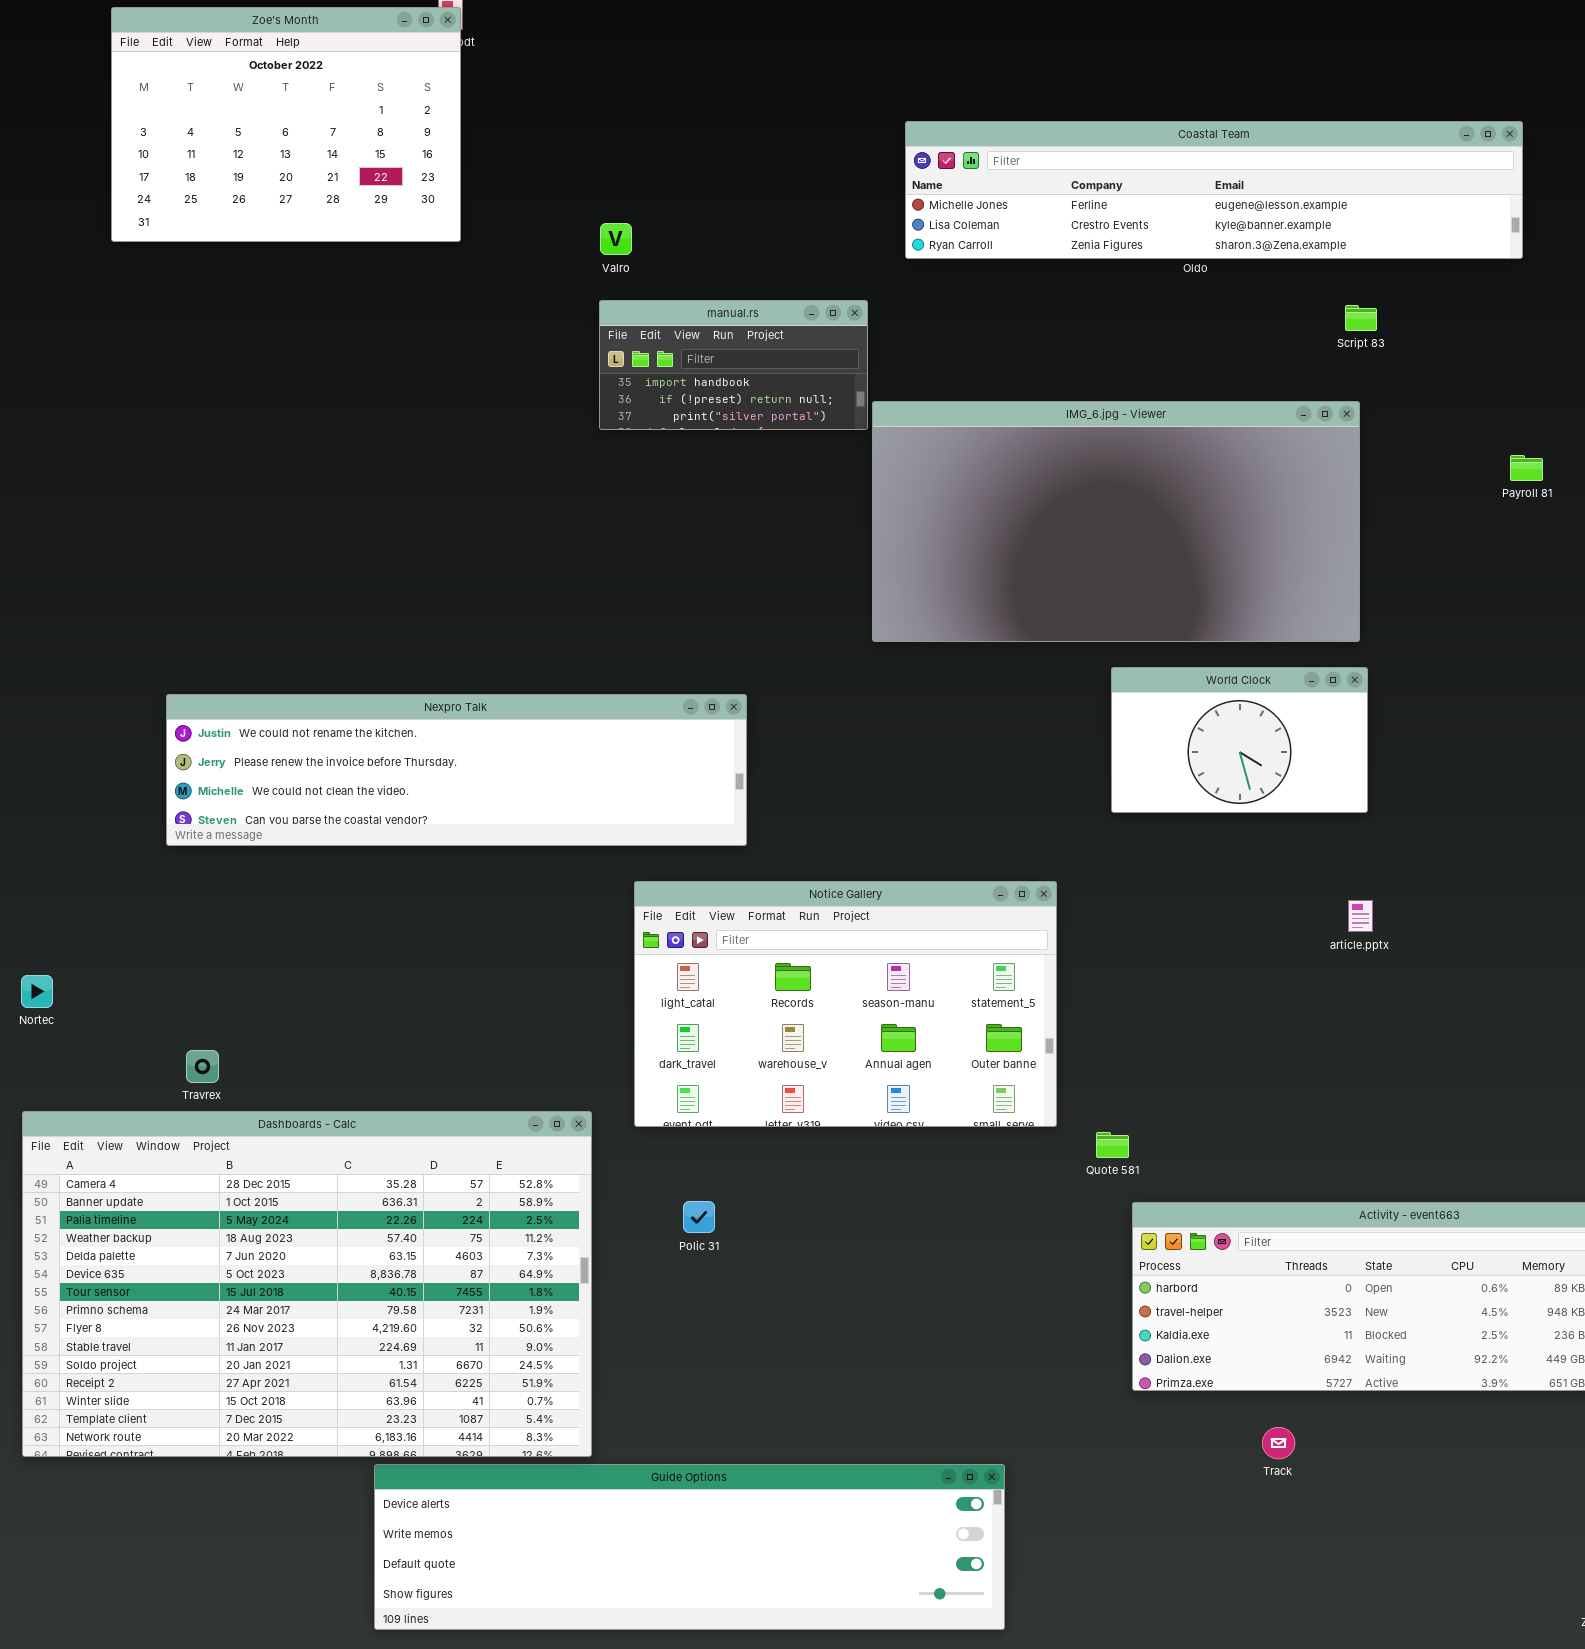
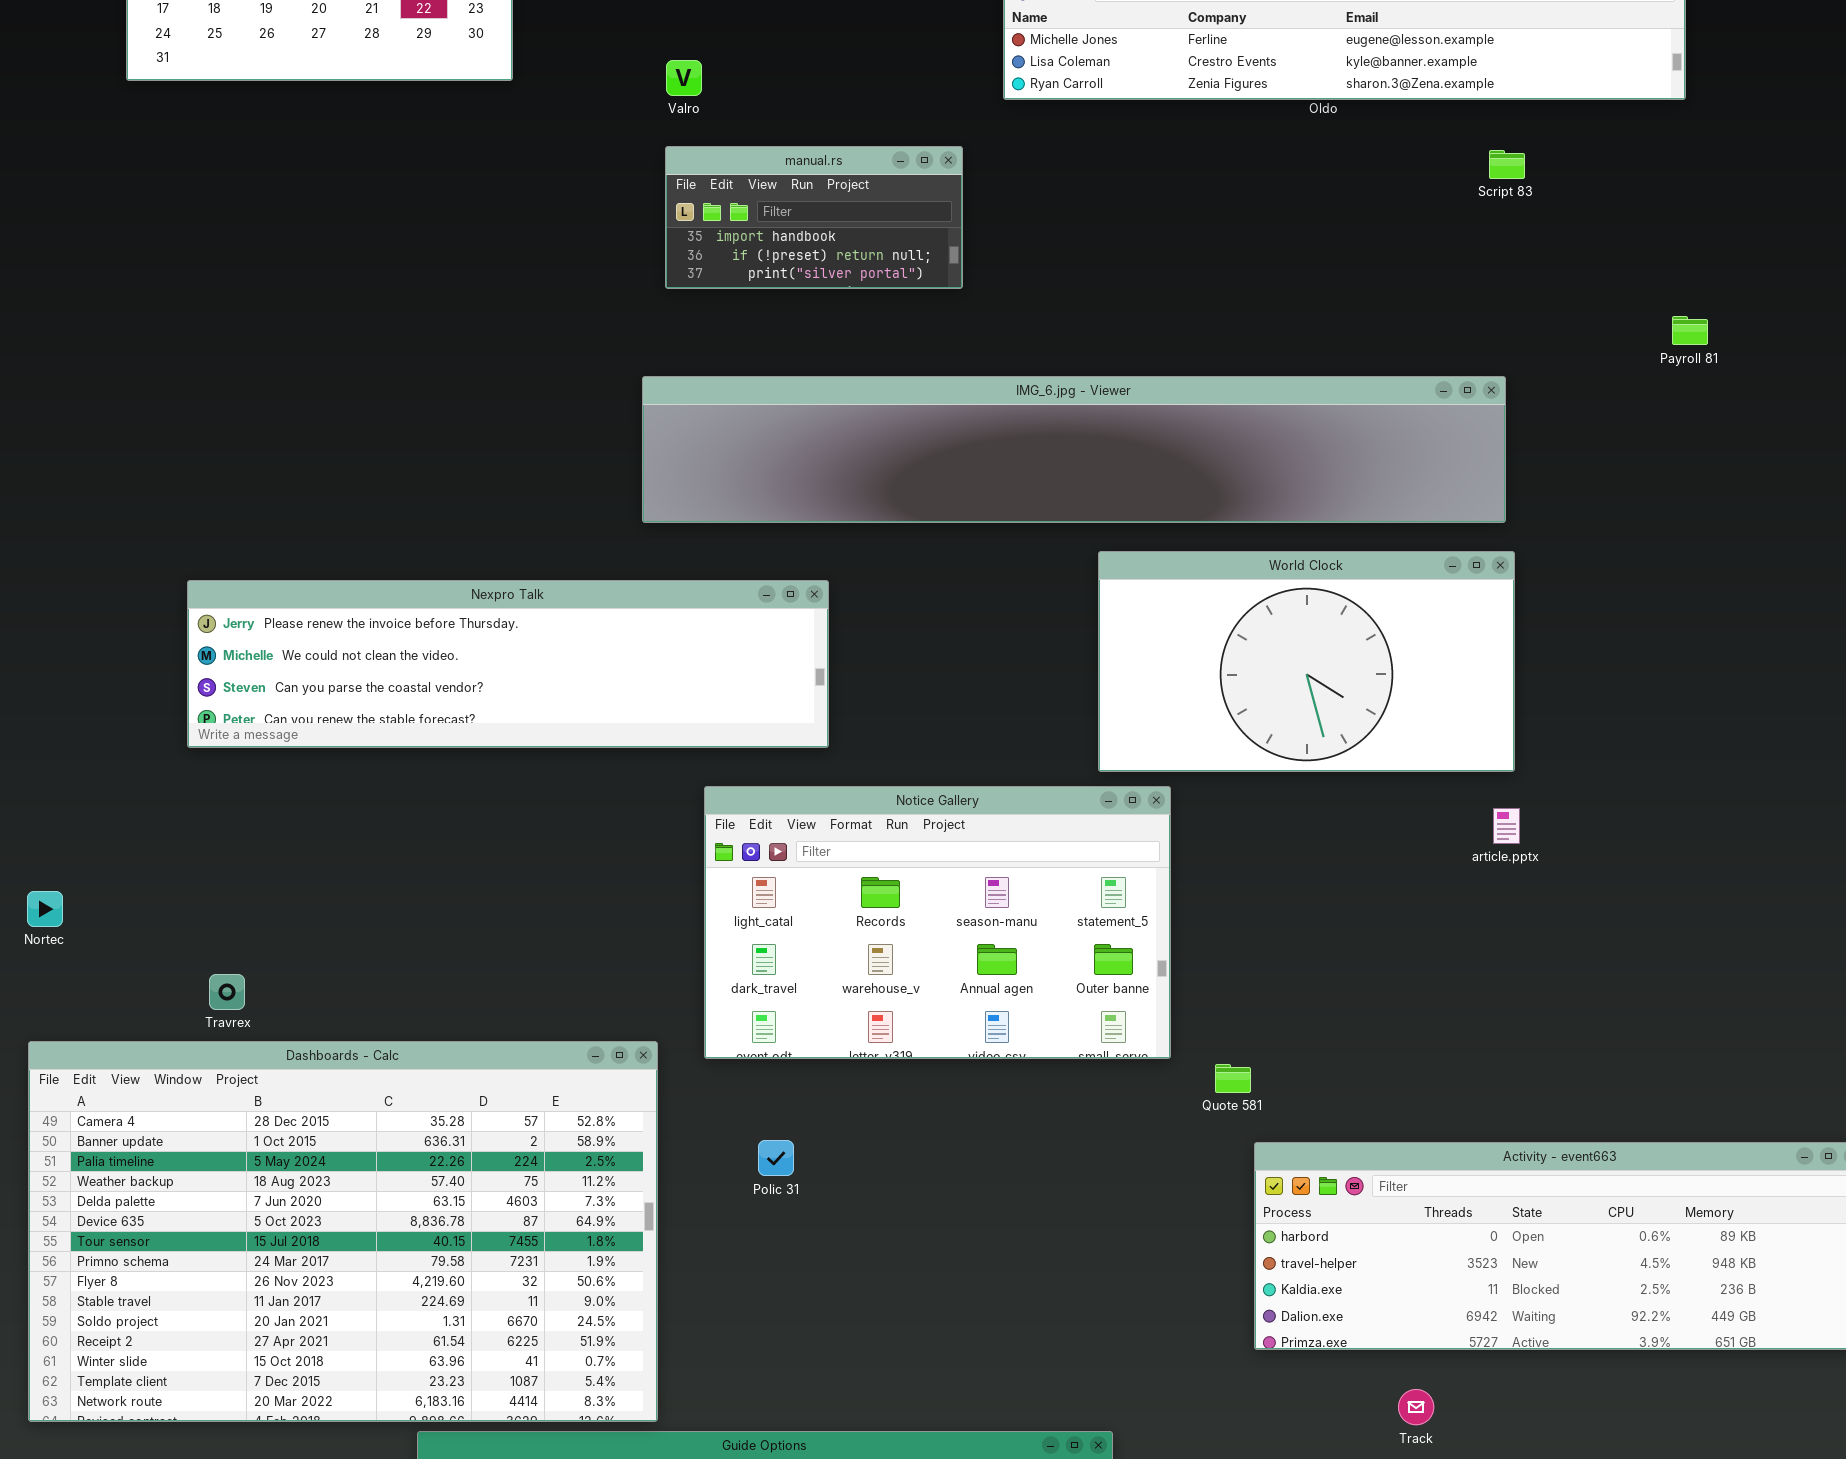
IMG_6.jpg - Viewer: [872,401,1360,642] -> [642,376,1506,523], resized
World Clock: [1111,667,1368,813] -> [1098,551,1515,772], resized
Nexpro Talk: [166,694,747,846] -> [187,580,829,748], scrolled down 1 row

